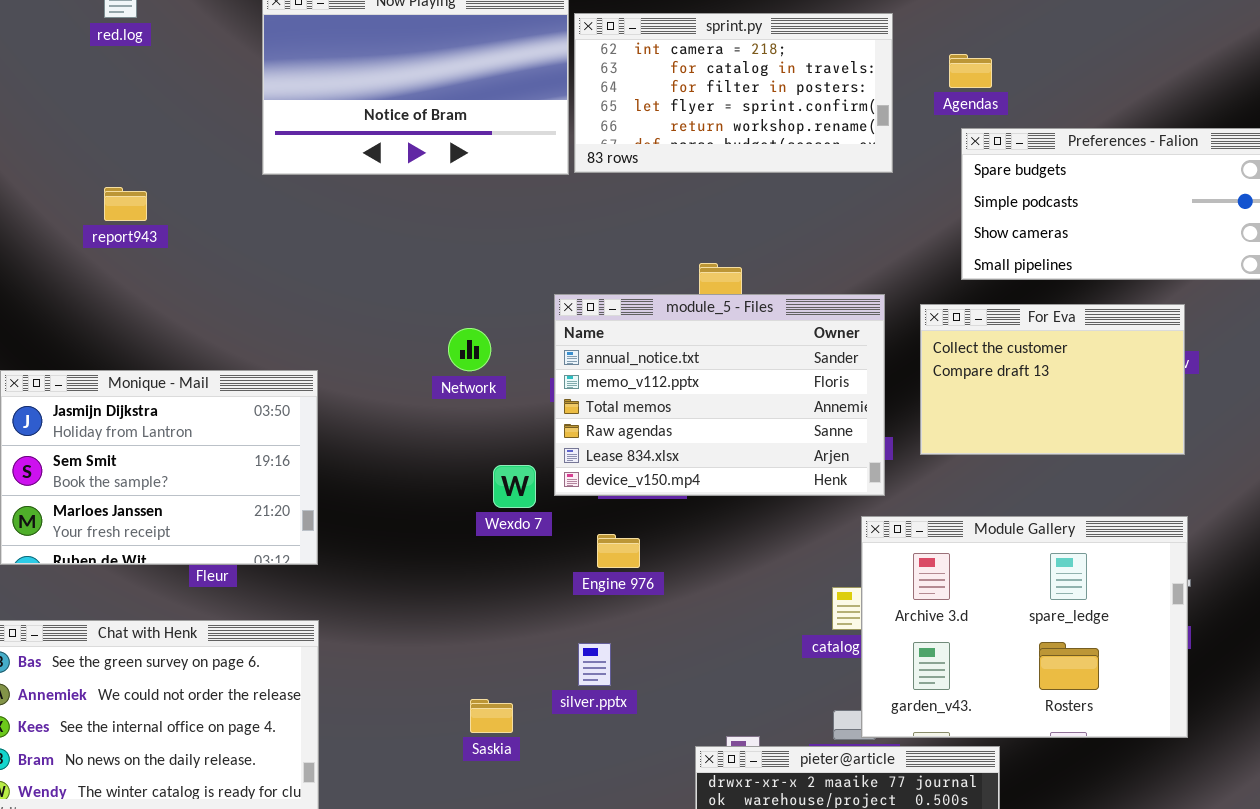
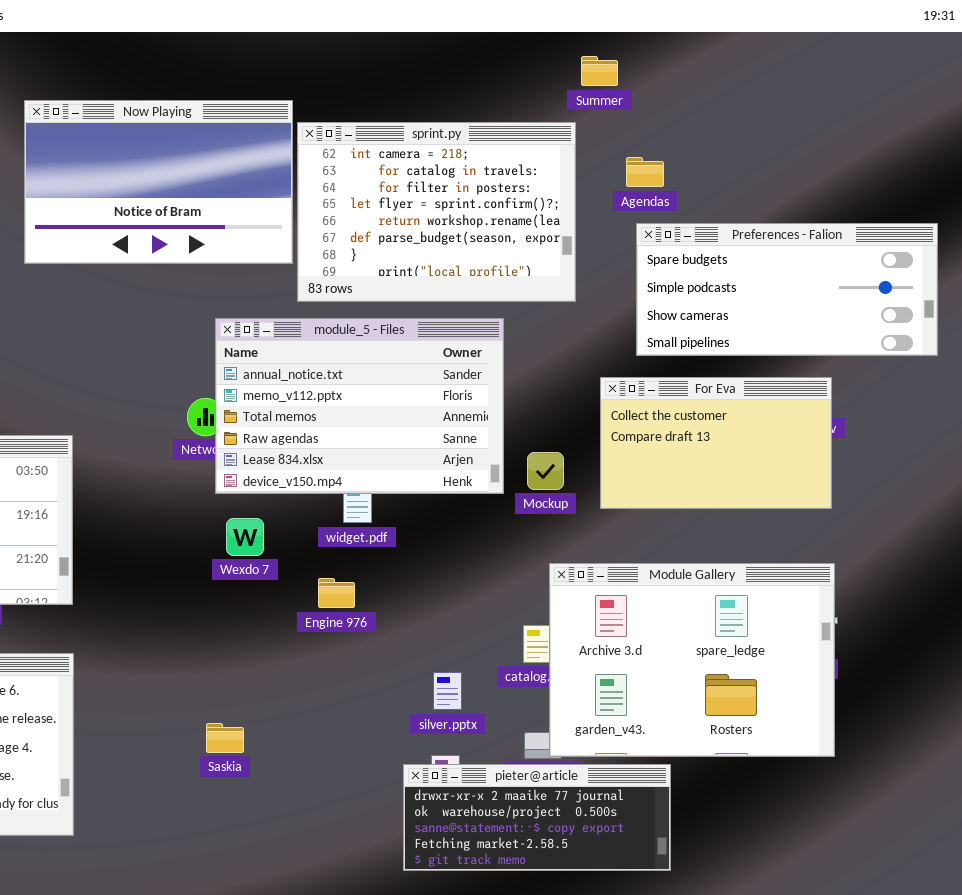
sprint.py: [574,13,893,173] -> [297,122,576,302], resized
module_5 - Files: [554,294,885,496] -> [215,318,504,494], moved
silver.pptx: [578,643,611,686] -> [433,672,462,710], moved

